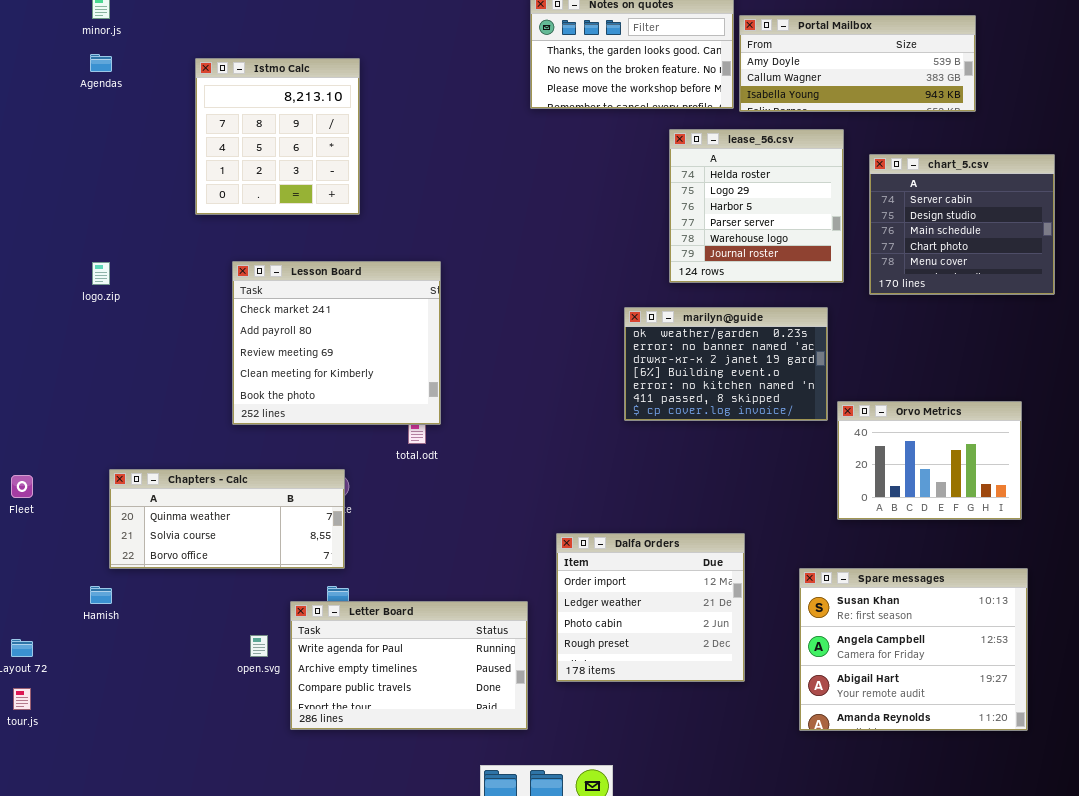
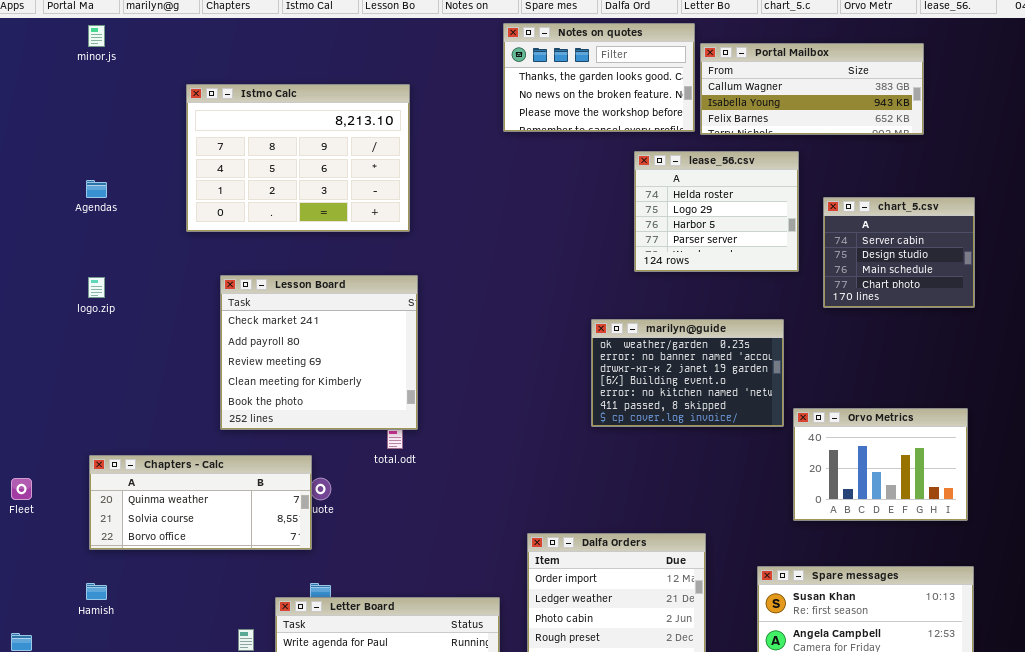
Portal Mailbox: [739,15,976,112] -> [700,43,924,135], scrolled down 1 row
Agendas: [90,54,112,72] -> [86,180,107,198], moved
Istmo Calc: [195,58,360,215] -> [186,84,410,232], resized
lease_56.csv: [669,129,844,283] -> [634,151,799,272], resized
chart_5.csv: [869,154,1055,295] -> [823,197,975,308], resized
Chapters - Calc: [109,469,345,569] -> [89,455,312,550], moved

